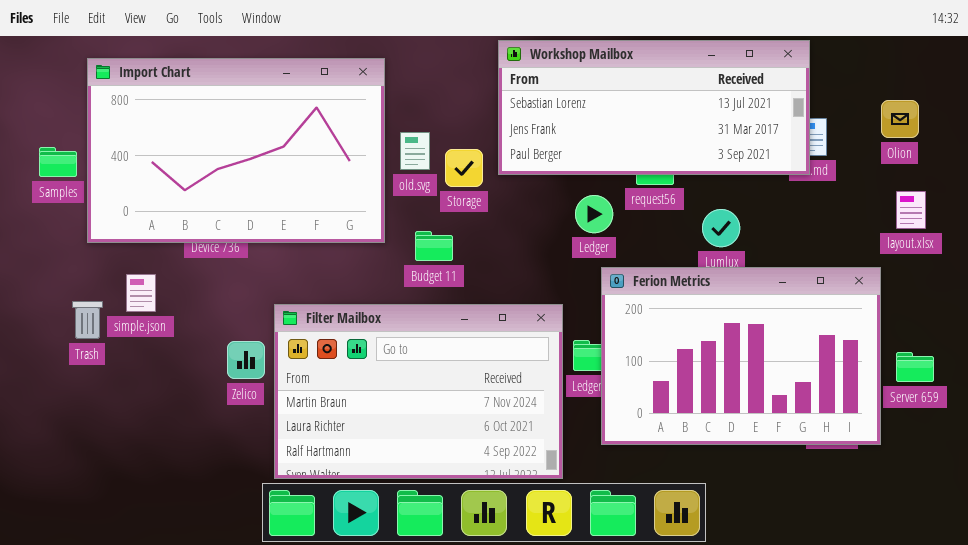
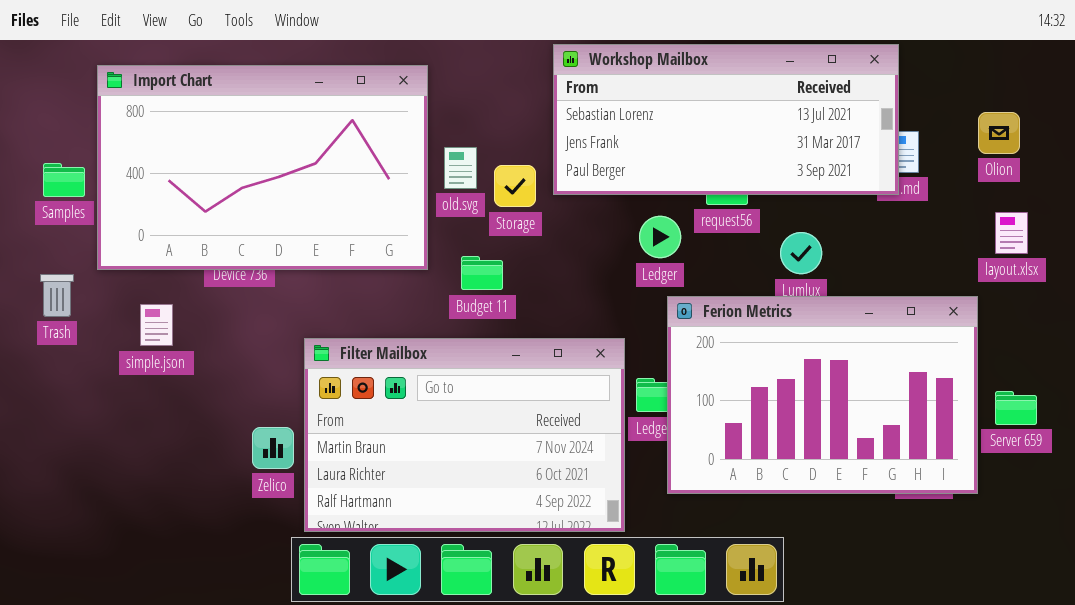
Trash: [72,301,103,339] -> [40,274,74,317], moved
Zelico: [227,341,265,379] -> [252,427,294,469], moved

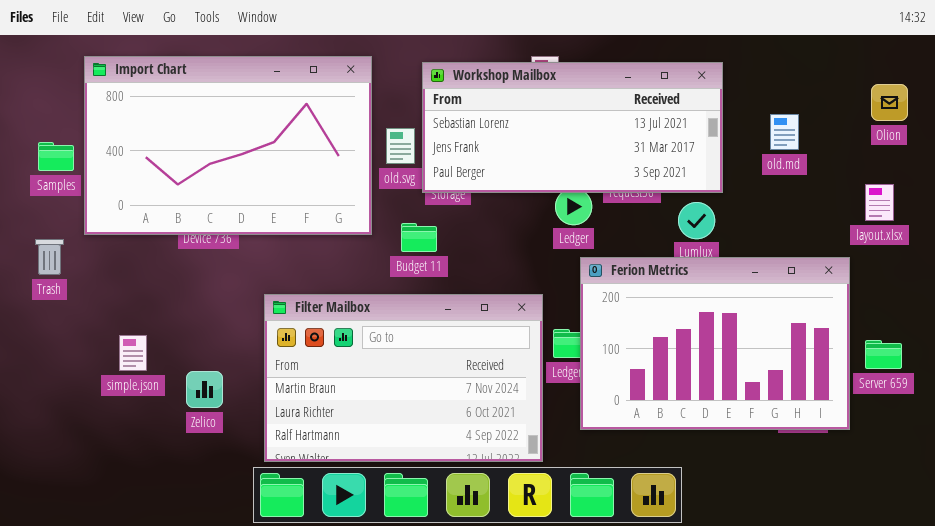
Workshop Mailbox: [553,44,899,195] -> [422,62,723,193], moved
Olion: [978,112,1020,154] -> [871,84,908,121], moved
simple.json: [140,304,173,346] -> [119,335,147,371], moved
Zelico: [252,427,294,469] -> [186,371,223,408], moved

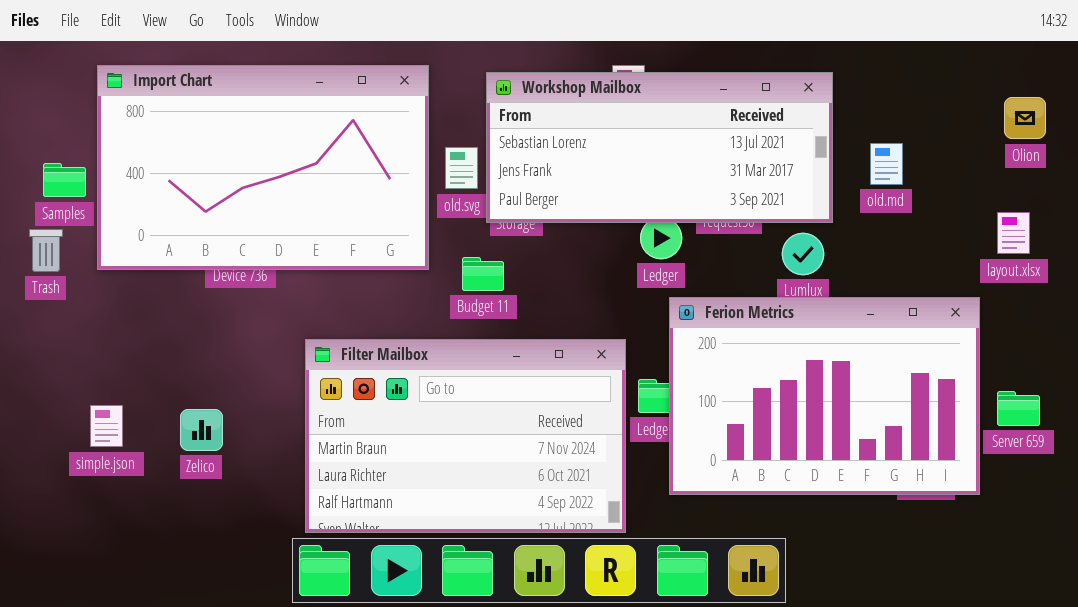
old.md: [770,114,799,150] -> [870,143,903,185], moved
Trash: [35,239,64,275] -> [29,229,63,272], moved
simple.json: [119,335,147,371] -> [90,405,123,447], moved
Zelico: [186,371,223,408] -> [180,409,223,451], moved

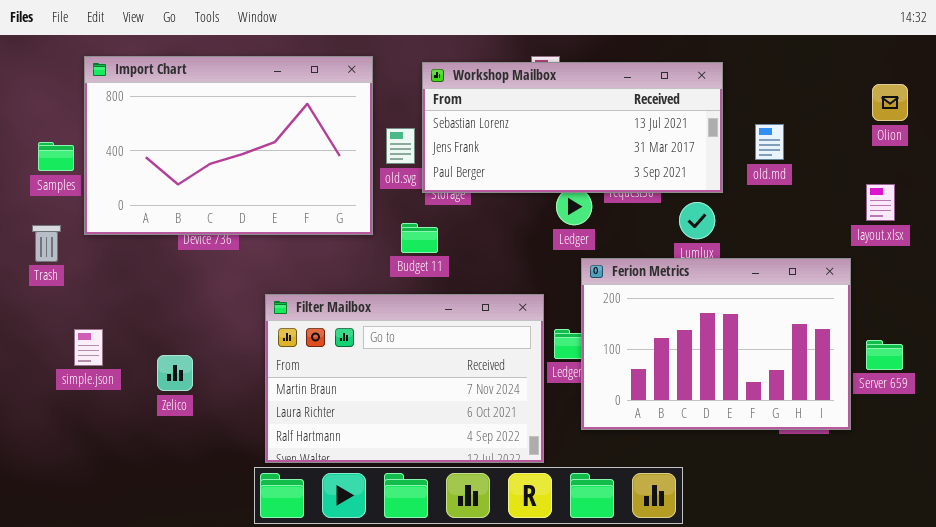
Trash: [29,229,63,272] -> [32,225,61,262], moved
simple.json: [90,405,123,447] -> [74,329,103,366], moved

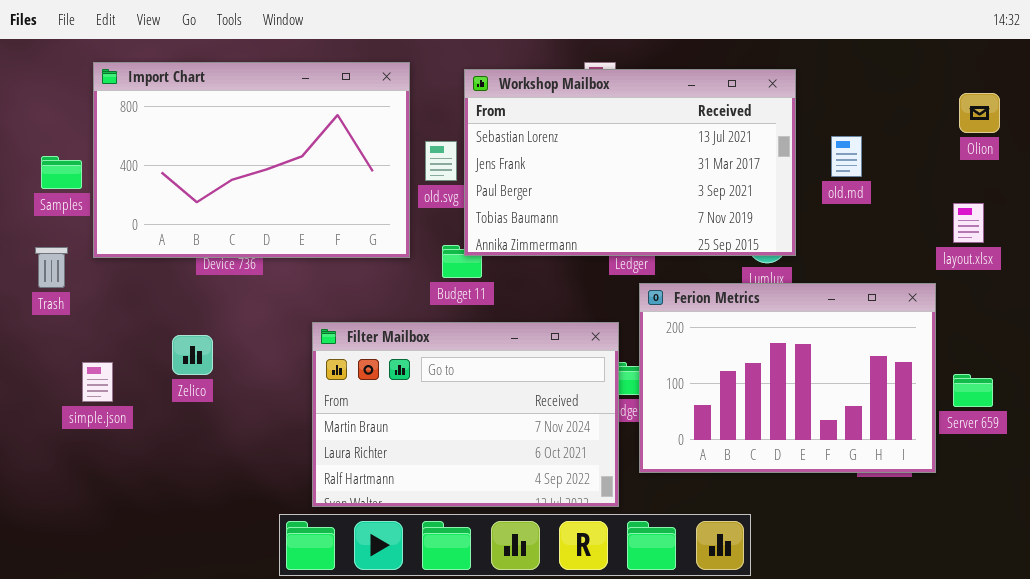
Workshop Mailbox: [422,62,723,193] -> [464,69,796,256], resized
Filter Mailbox: [265,294,544,463] -> [312,322,619,507], moved
Zelico: [157,355,193,391] -> [172,335,213,375], moved

